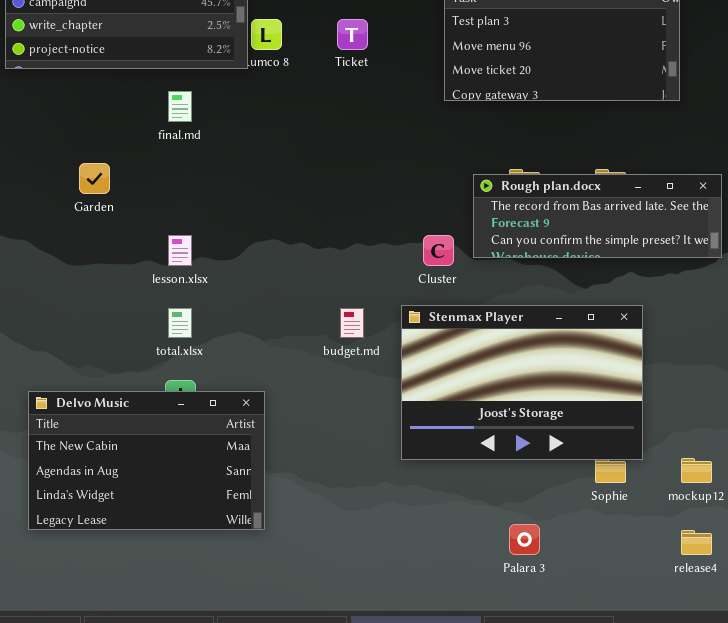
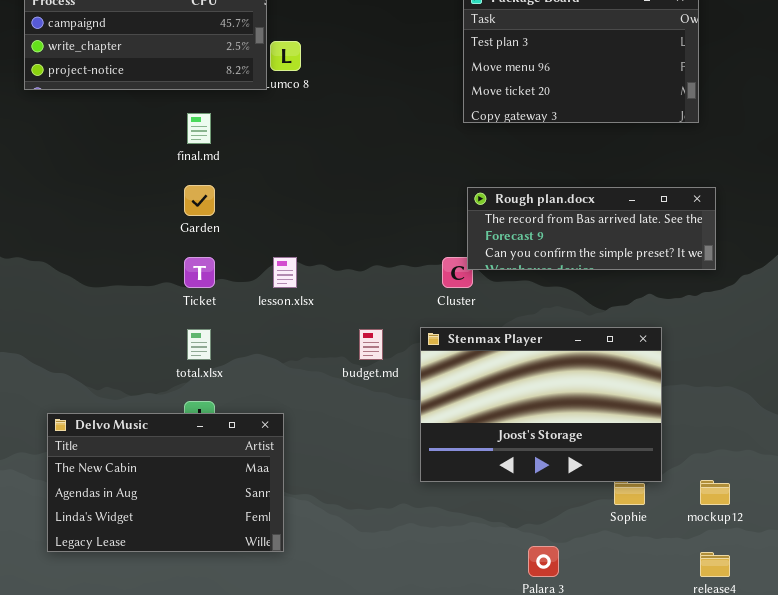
Ticket: [337,19,368,50] -> [184,257,215,288], moved
Garden: [79,163,110,194] -> [184,185,215,216], moved
Rough plan.docx: [473,174,722,258] -> [467,187,716,270], moved
lesson.xlsx: [168,235,192,266] -> [273,257,297,288], moved

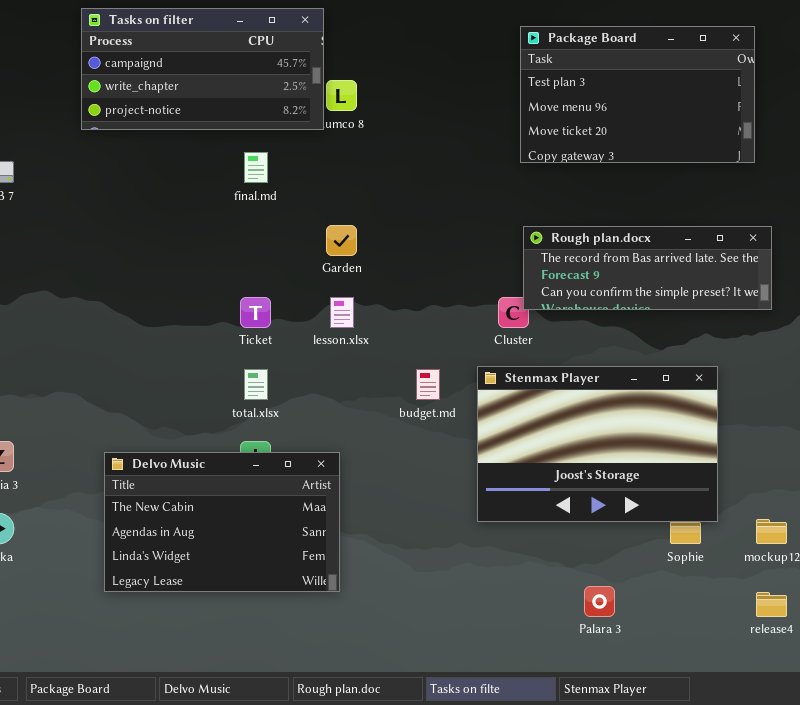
Garden: [184,185,215,216] -> [326,225,357,256], moved

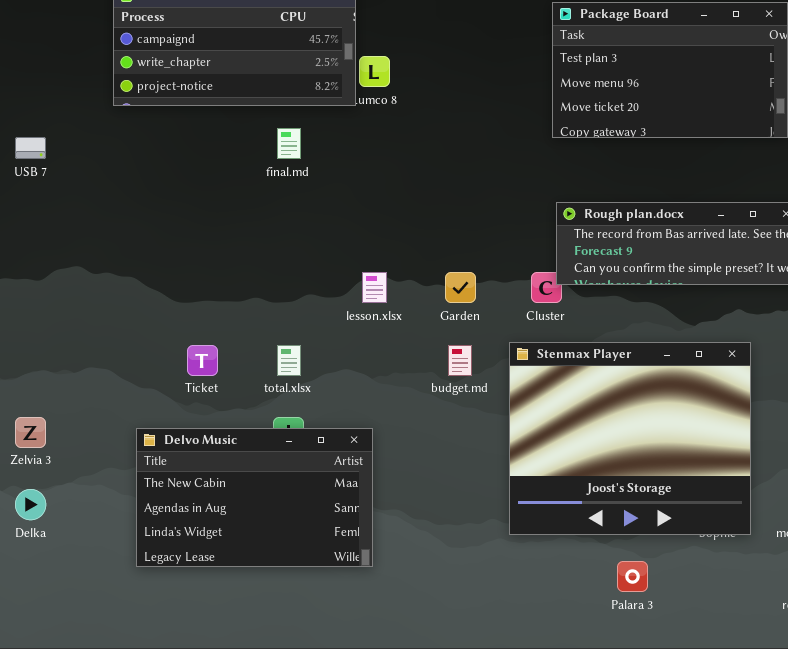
Garden: [326,225,357,256] -> [445,272,476,303], moved
Ticket: [240,297,271,328] -> [187,345,218,376], moved
Stenmax Player: [477,366,718,522] -> [509,342,751,535], resized

